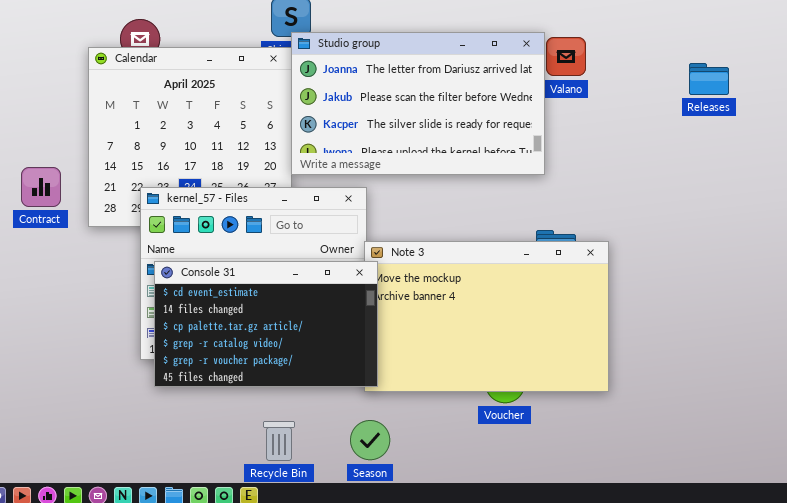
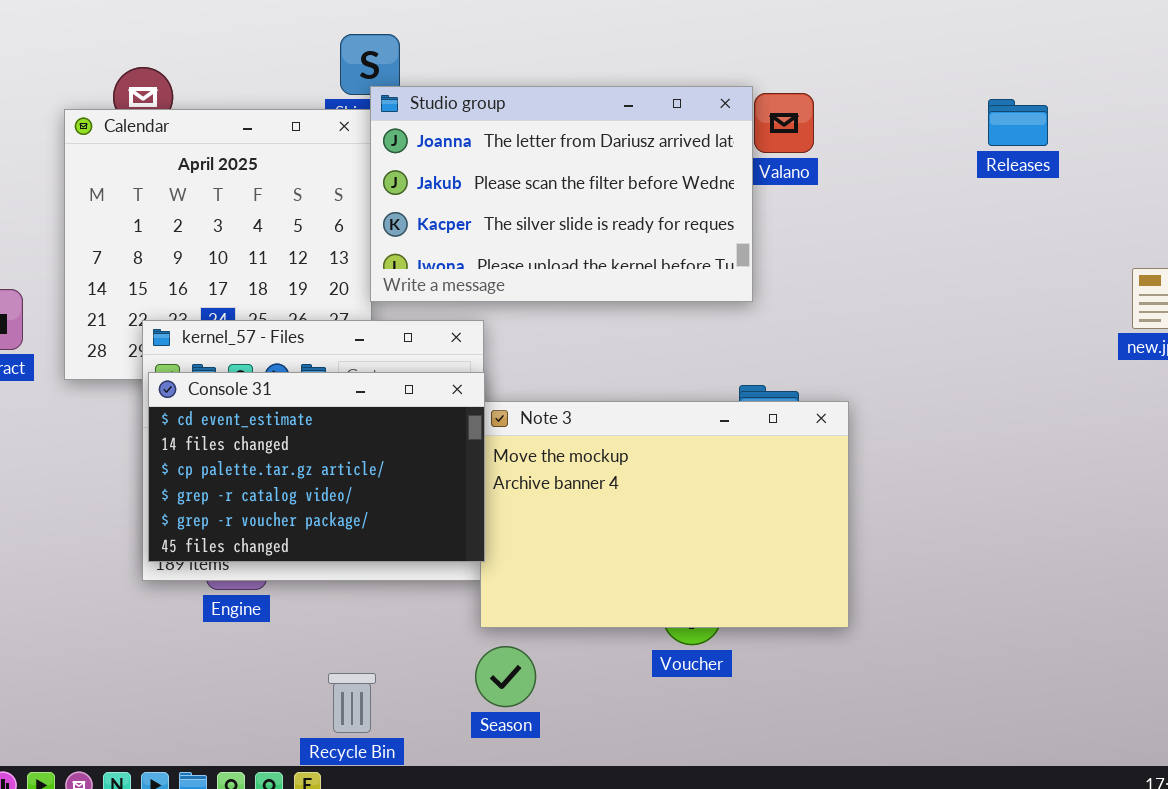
Releases: [689,63,729,95] -> [988,99,1048,146], moved
Console 31: [154,261,378,387] -> [148,372,485,562], moved
Season: [350,420,390,460] -> [475,646,536,707], moved

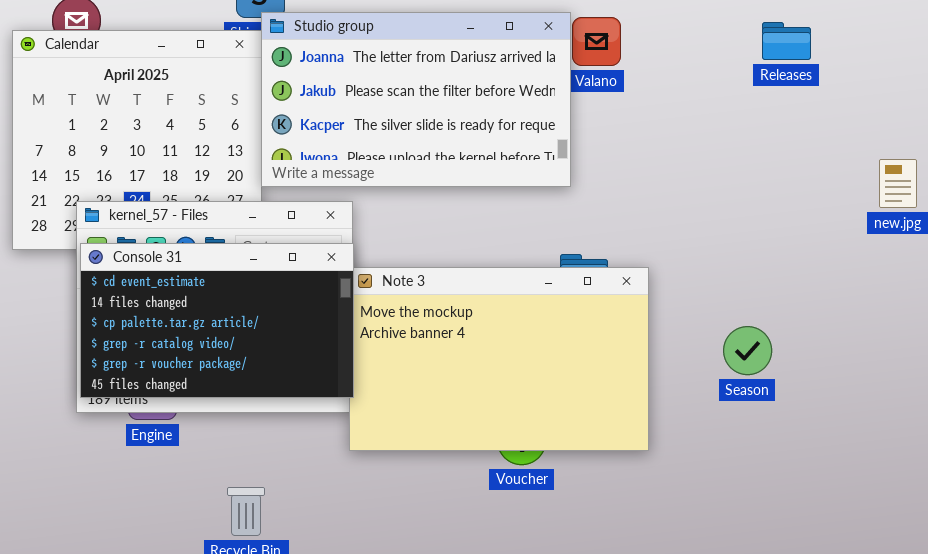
Season: [475,646,536,707] -> [723,326,772,375], moved

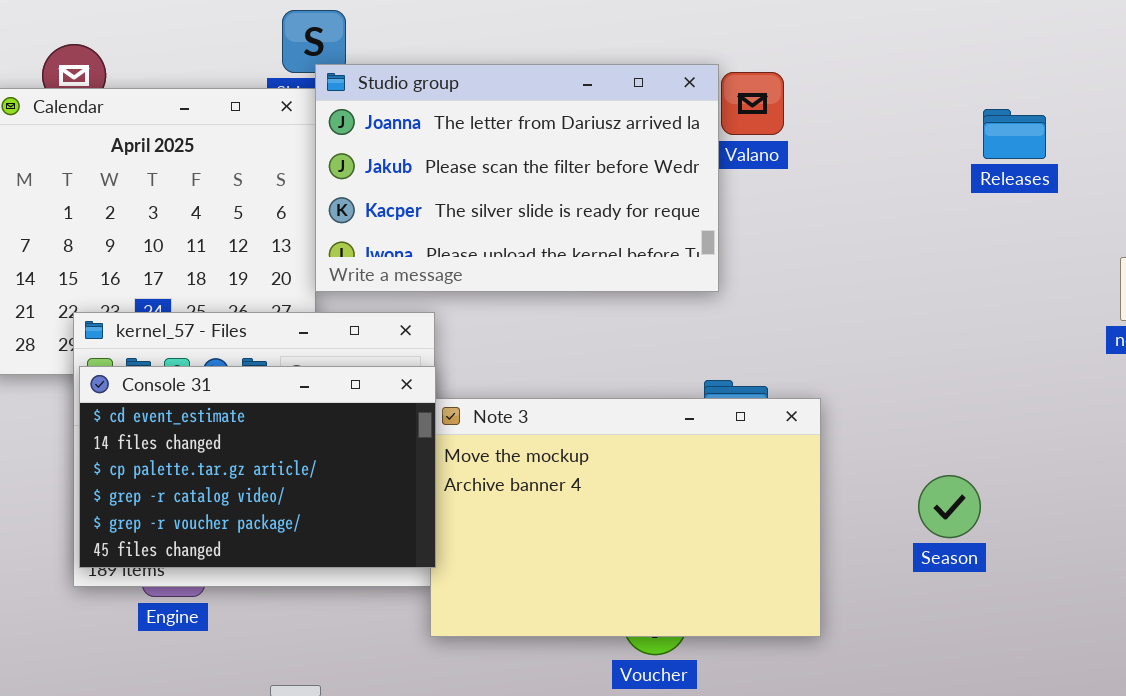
Releases: [762,22,811,60] -> [983,109,1046,159], moved

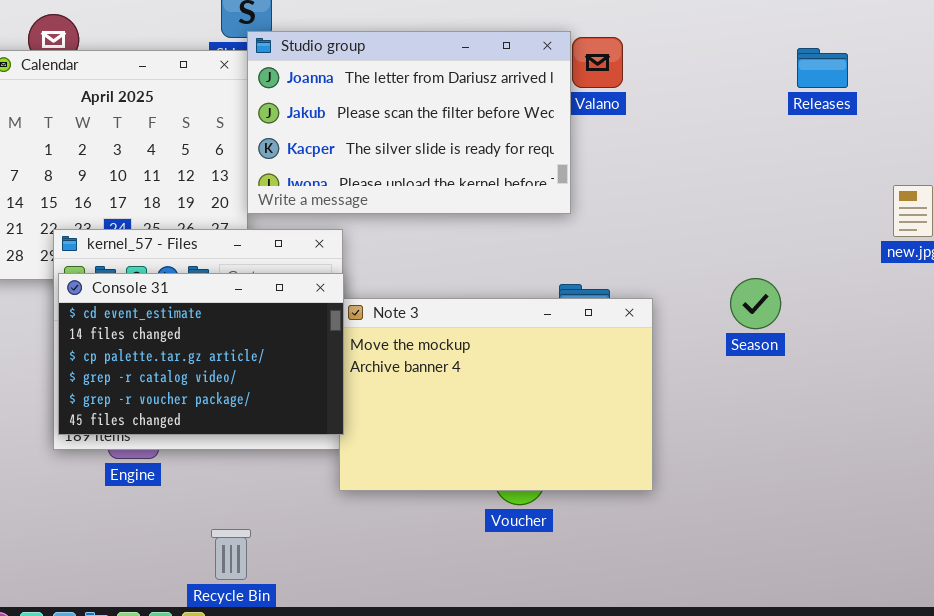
Releases: [983,109,1046,159] -> [797,48,848,88], moved
Season: [918,475,981,538] -> [730,278,781,329], moved

